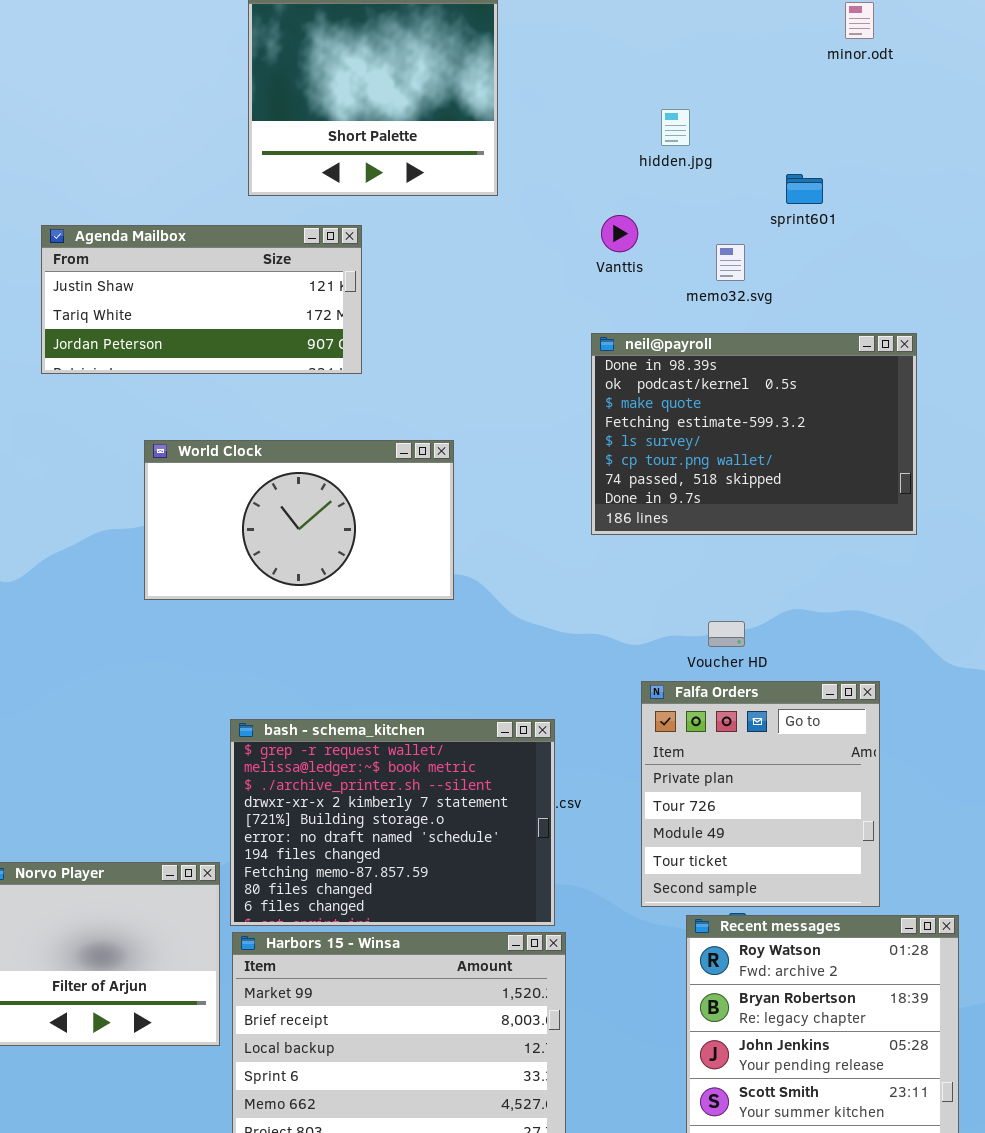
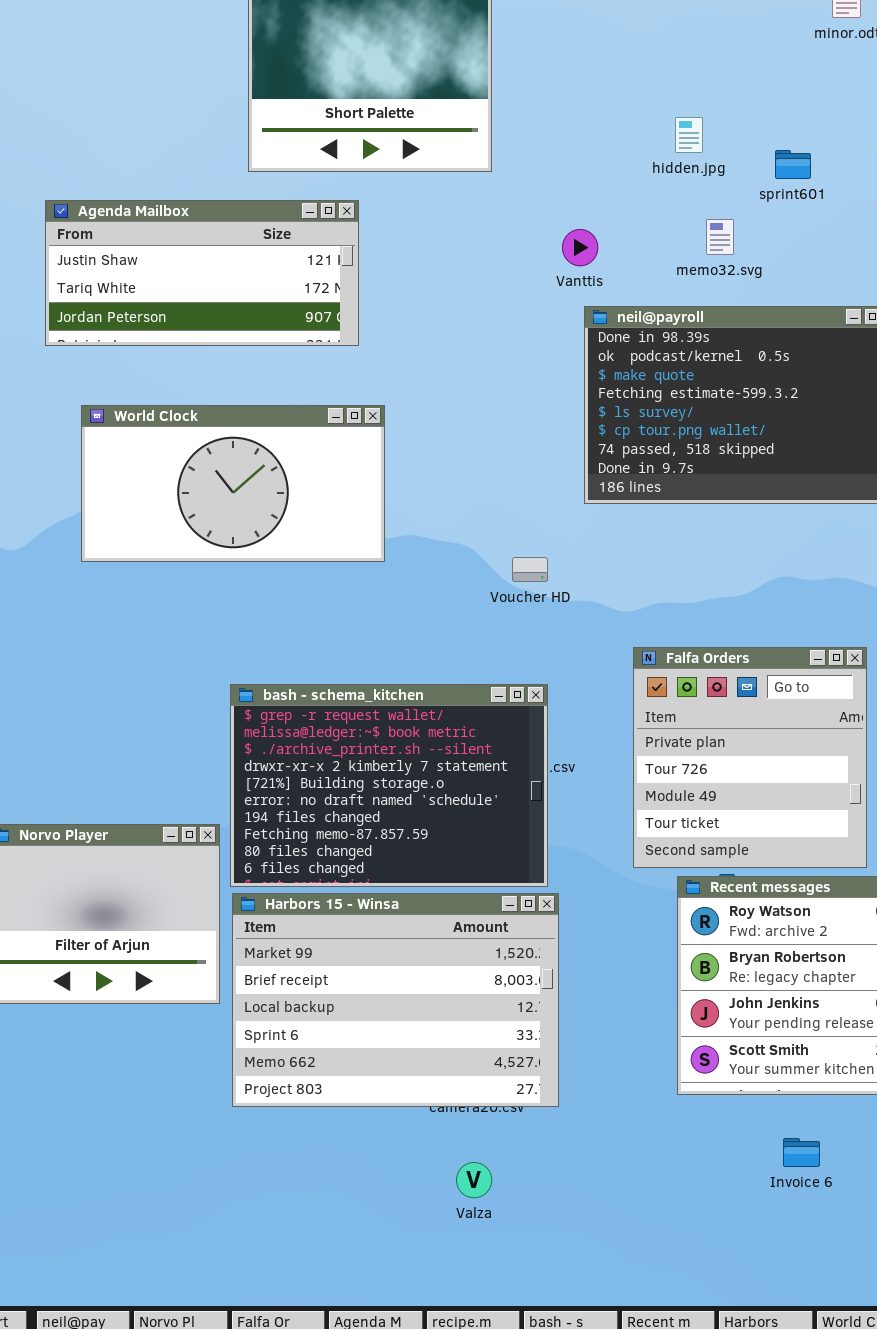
hidden.jpg: [661,109,690,146] -> [675,117,703,153], moved
Vanttis: [601,215,638,252] -> [562,229,598,266], moved
World Clock: [144,440,454,600] -> [81,405,385,562], moved
Voucher HD: [708,621,745,647] -> [512,557,548,582], moved

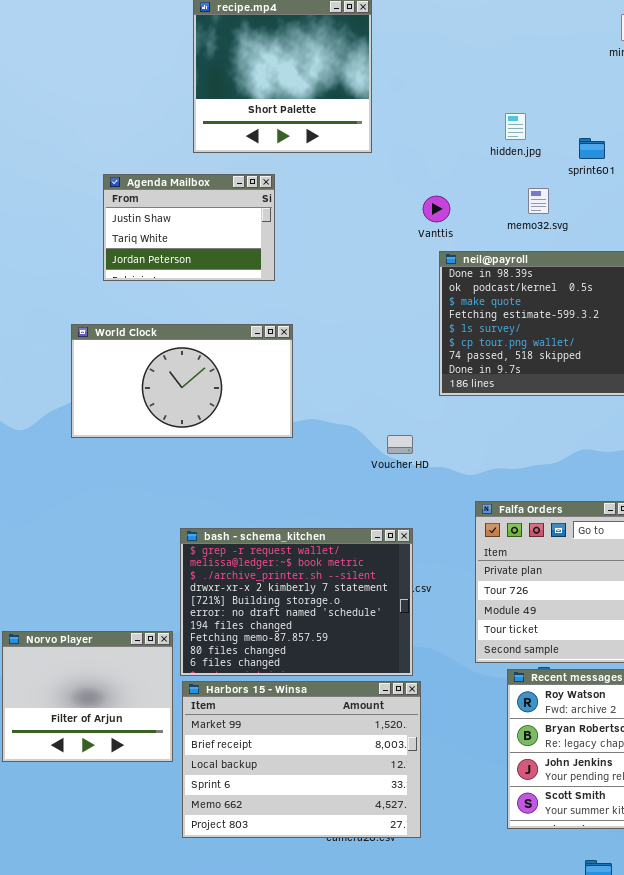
Agenda Mailbox: [45,200,359,346] -> [103,174,275,281], resized

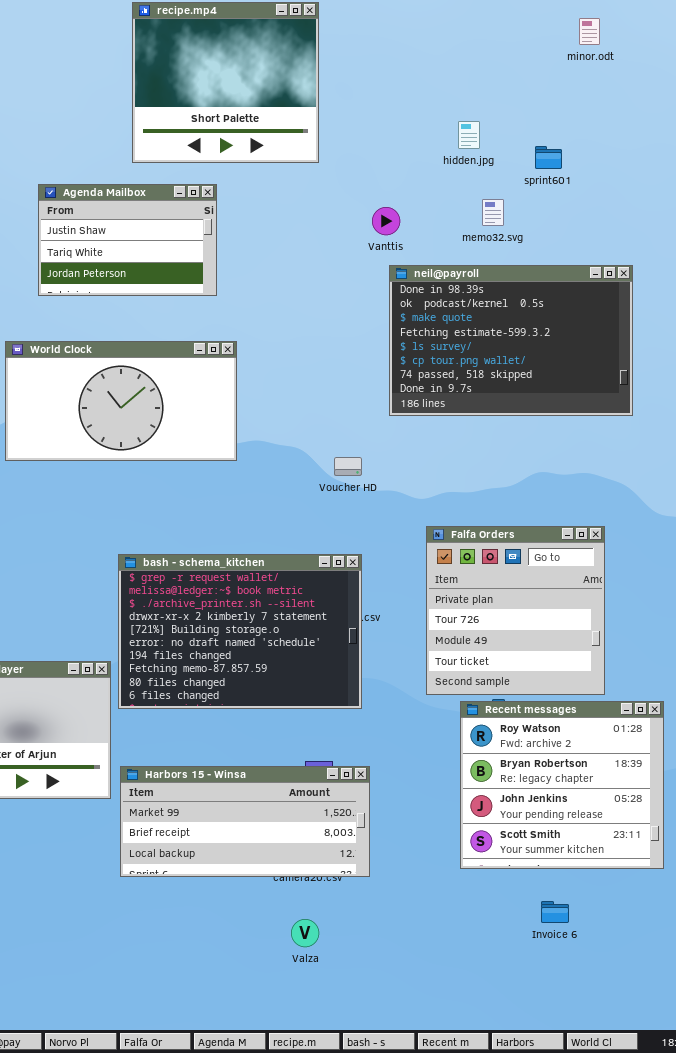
Harbors 15 - Winsa: [182,681,421,838] -> [120,766,370,877], resized

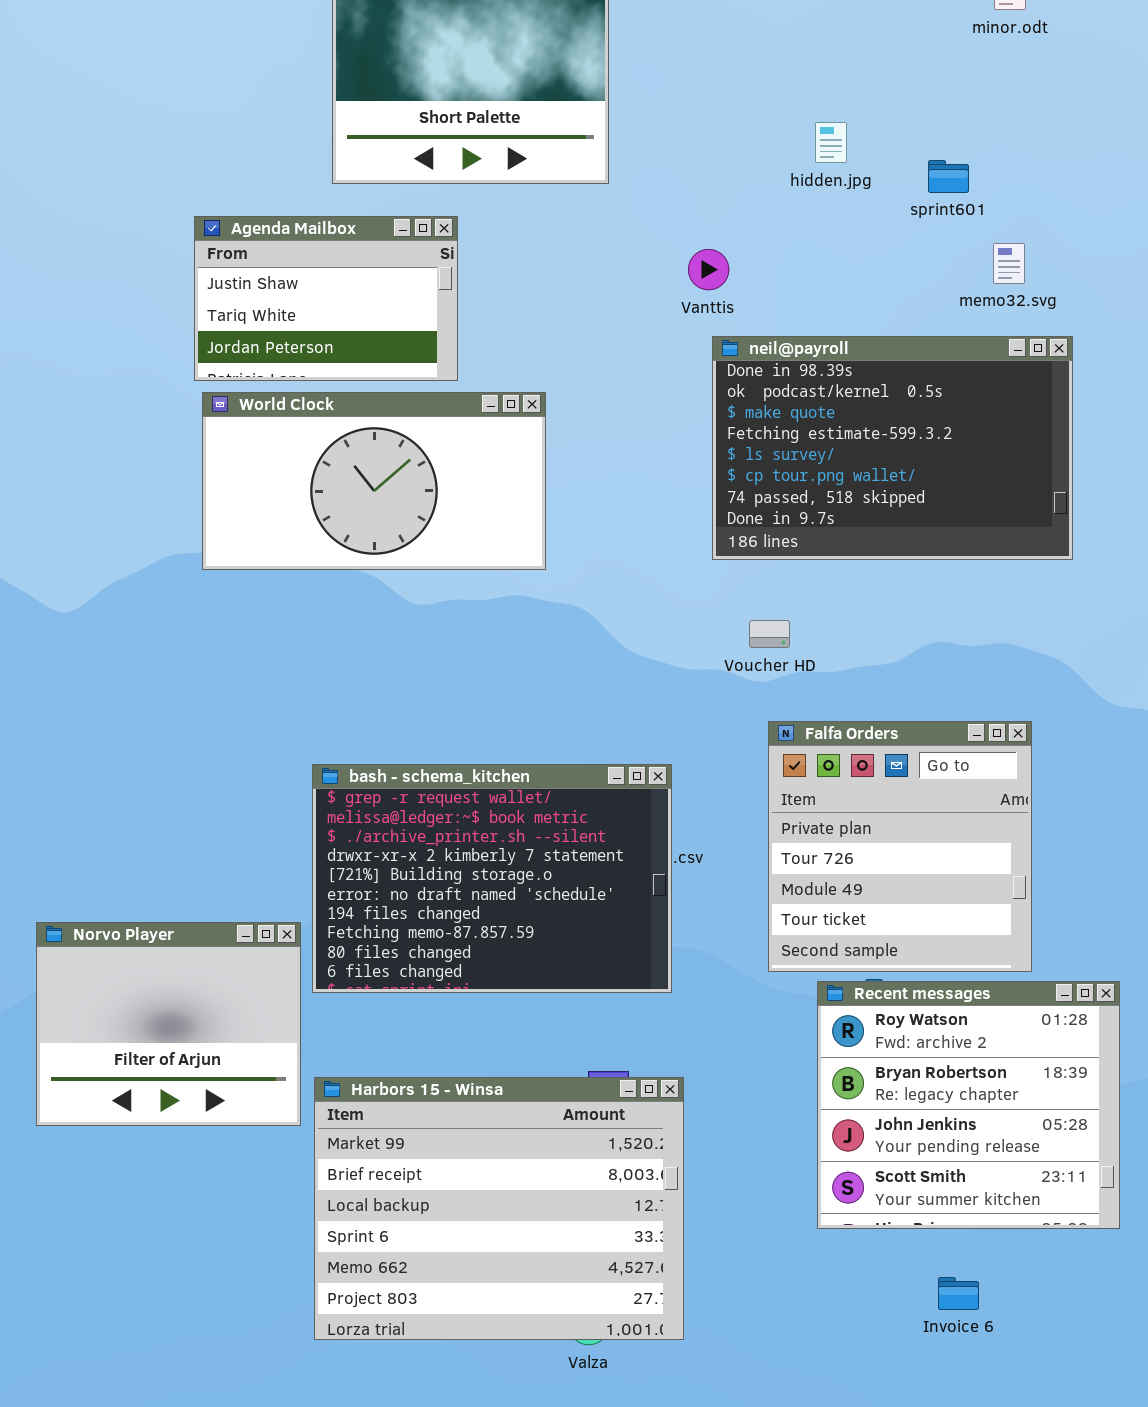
memo32.svg: [482,199,504,226] -> [993,243,1025,284], moved
World Clock: [5,341,237,461] -> [202,392,546,570], moved
Voucher HD: [334,457,362,476] -> [749,620,790,648], moved
Harbors 15 - Winsa: [120,766,370,877] -> [314,1077,684,1340], resized

